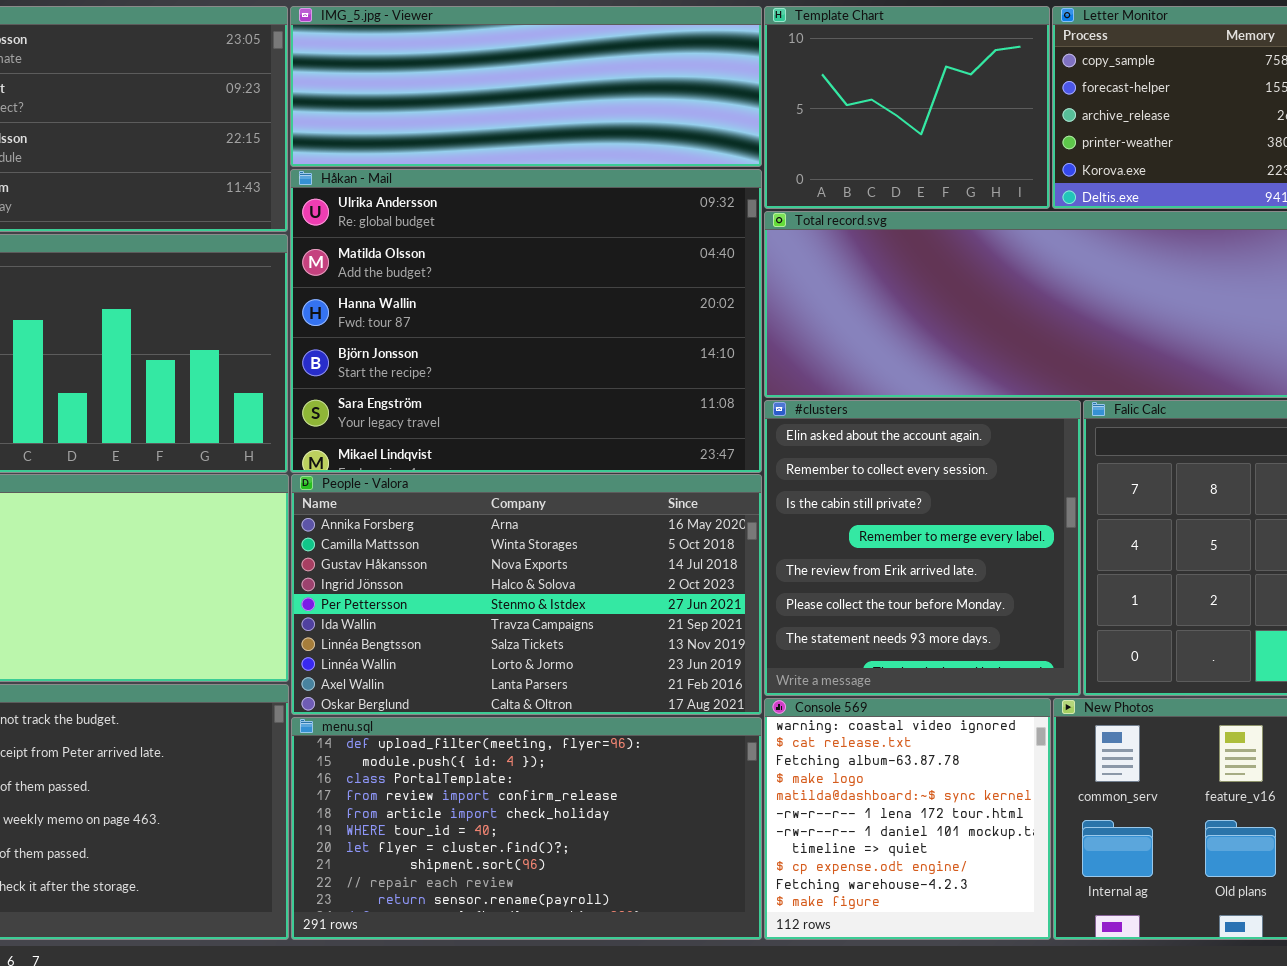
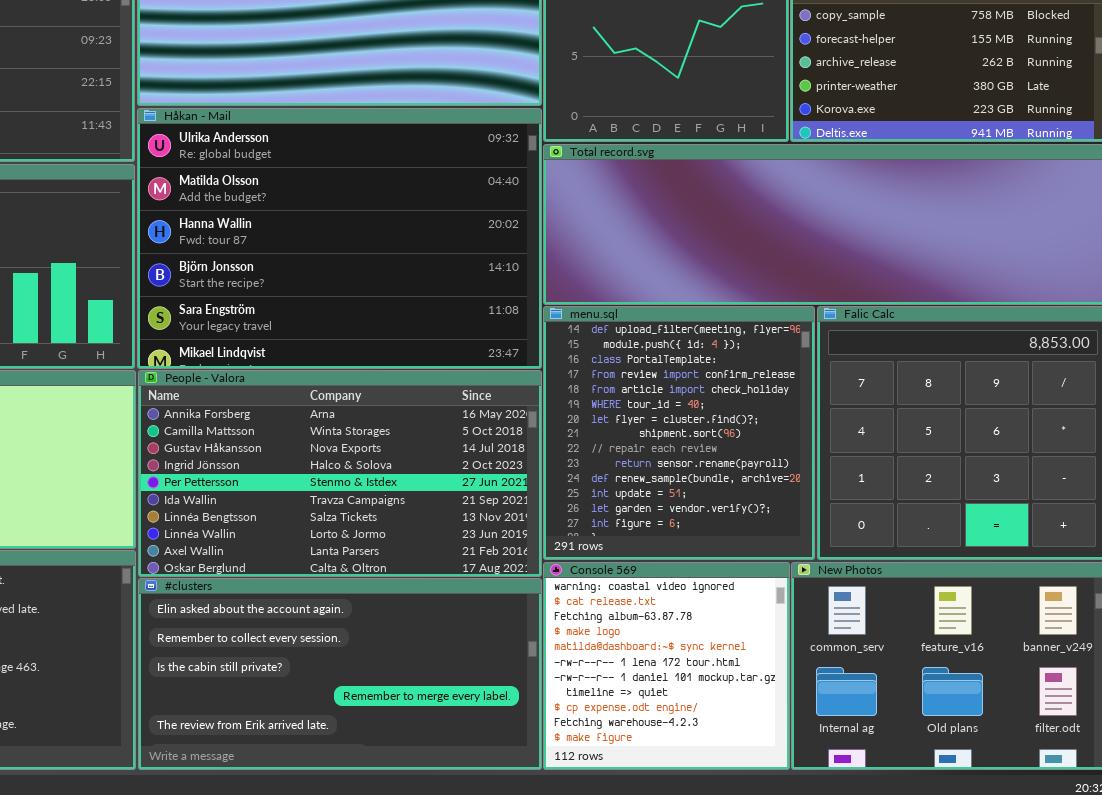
#clusters: [764,400,1081,696] -> [138,578,542,770], moved, resized
menu.sql: [291,717,762,940] -> [543,306,815,560], moved, resized

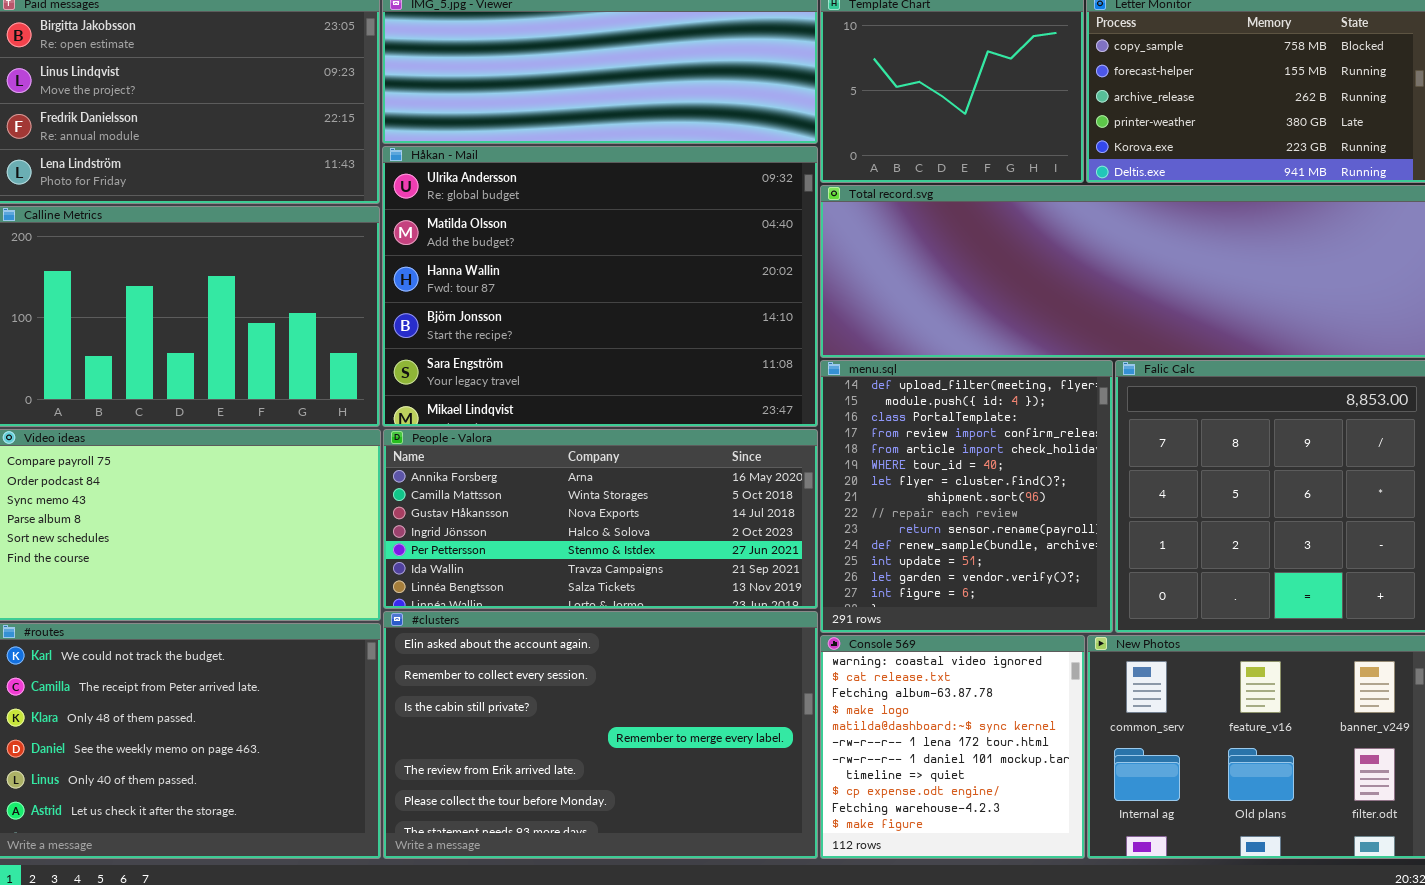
People - Valora: [138,370,542,577] -> [383,429,818,609], resized
#clusters: [138,578,542,770] -> [383,611,818,859], resized

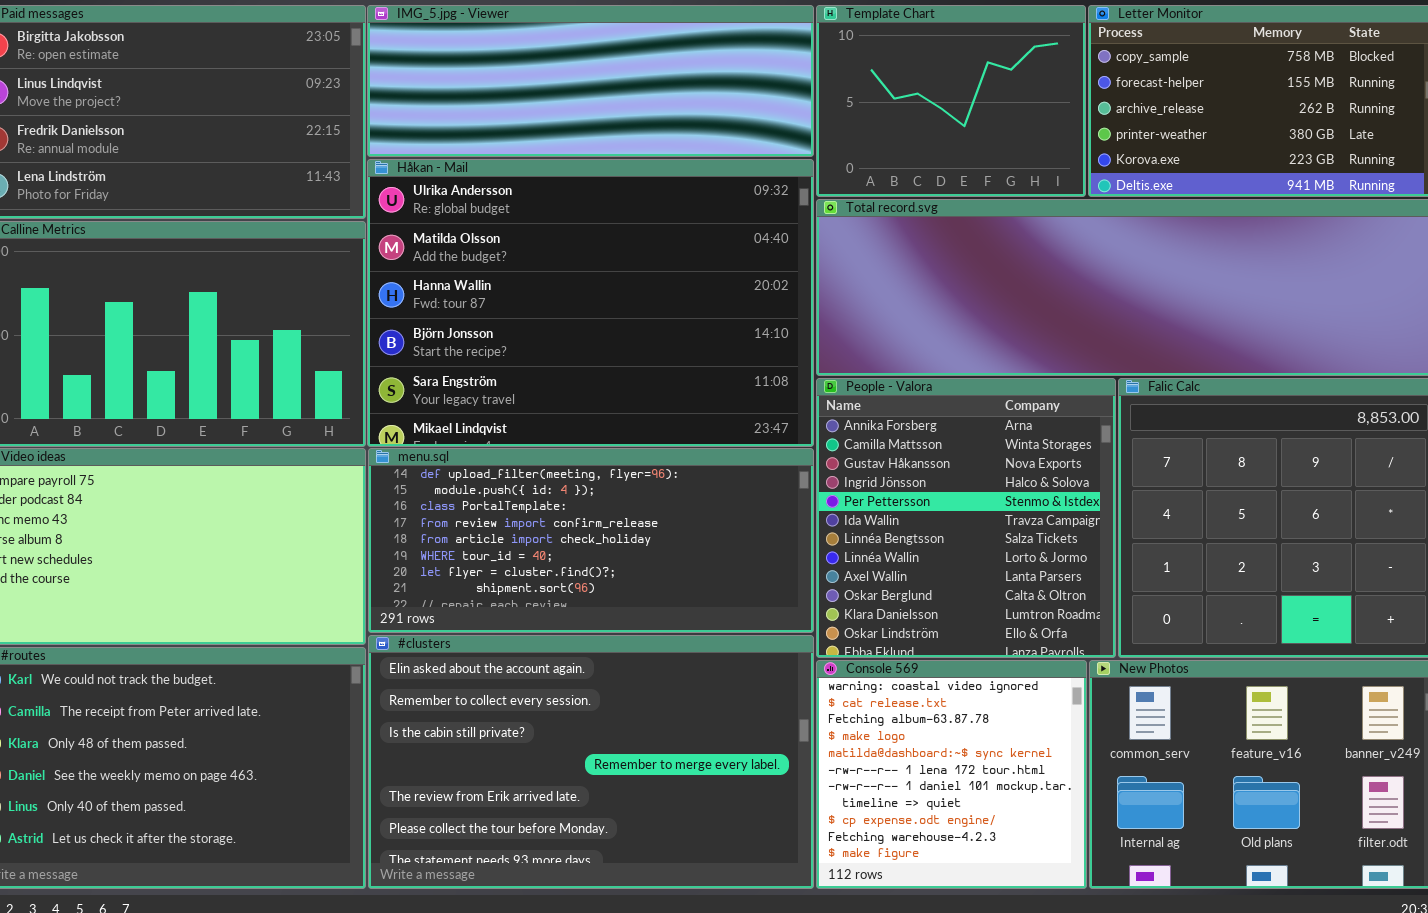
menu.sql: [820,360,1113,633] -> [368,448,814,633], moved, resized
People - Valora: [383,429,818,609] -> [816,378,1116,658], moved, resized

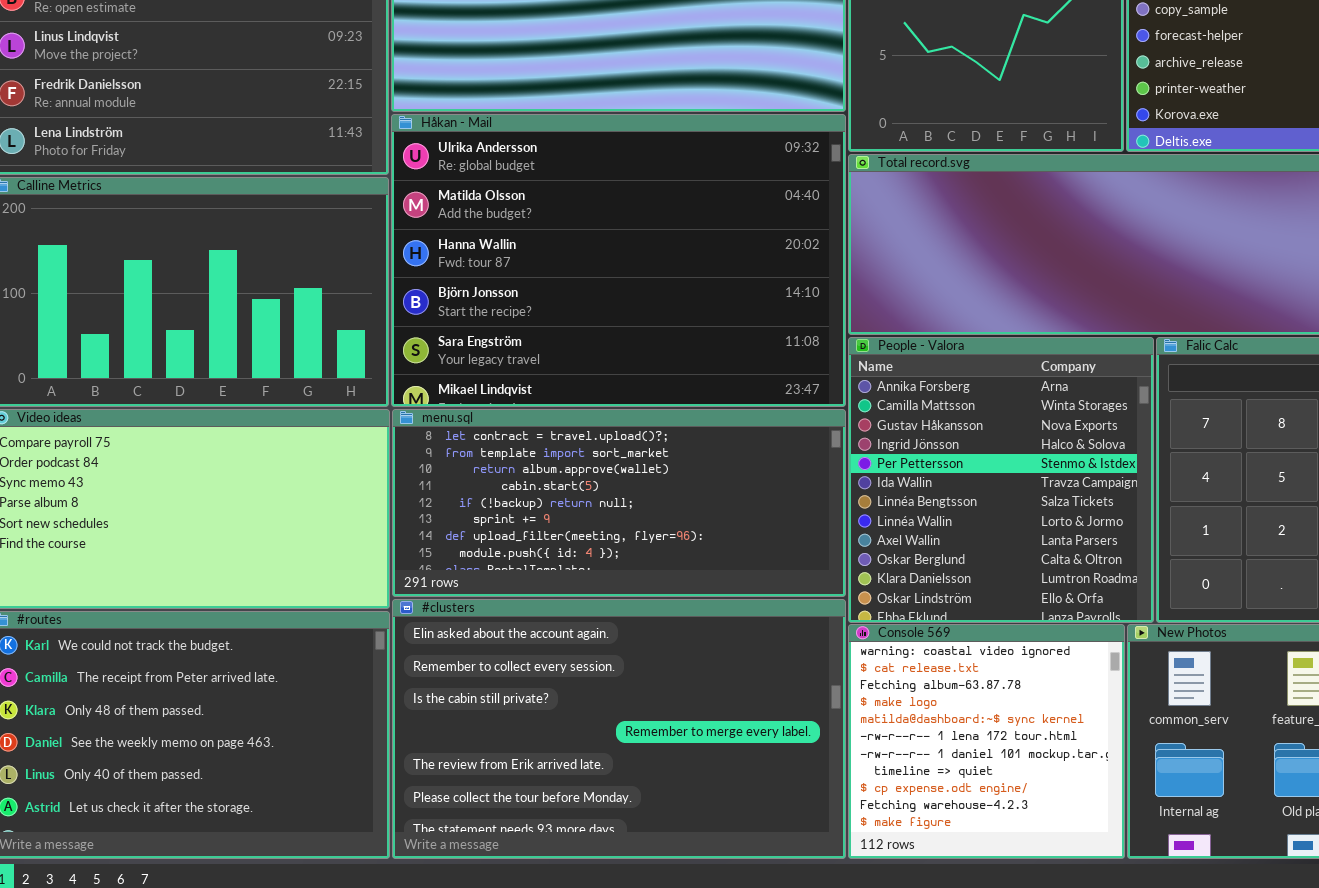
menu.sql: [368,448,814,633] -> [392,409,846,597], scrolled up 6 rows

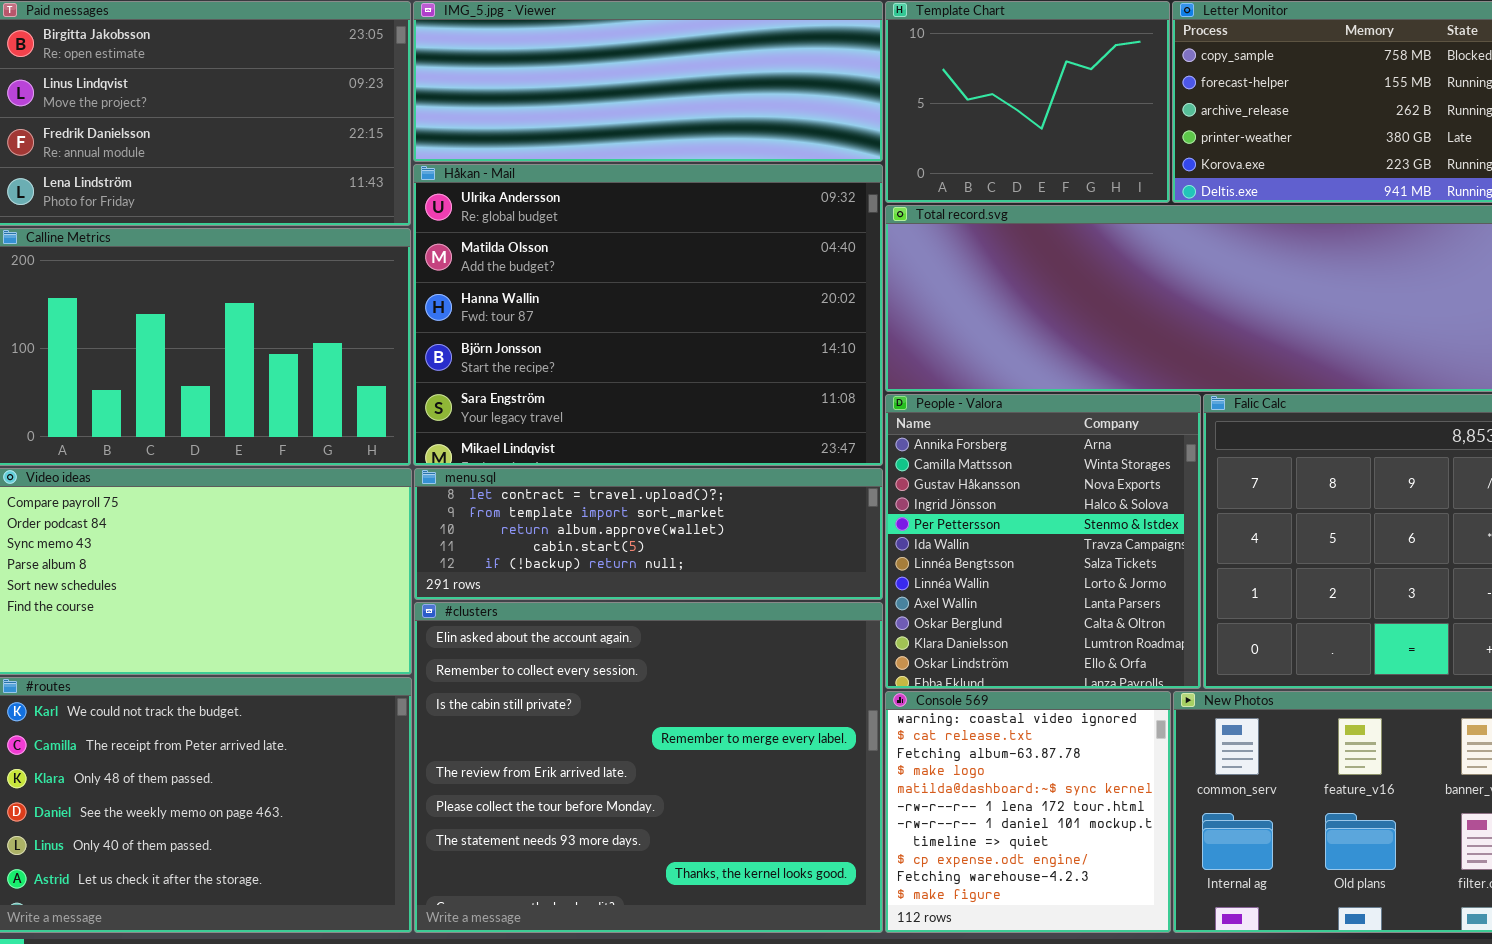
menu.sql: [392,409,846,597] -> [414,468,883,600], resized
#clusters: [392,599,846,859] -> [414,602,883,933], resized

